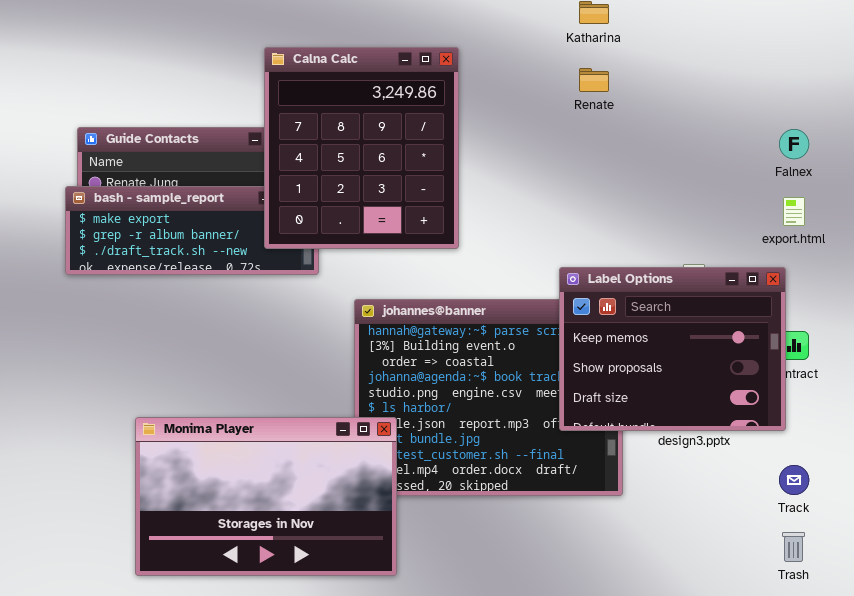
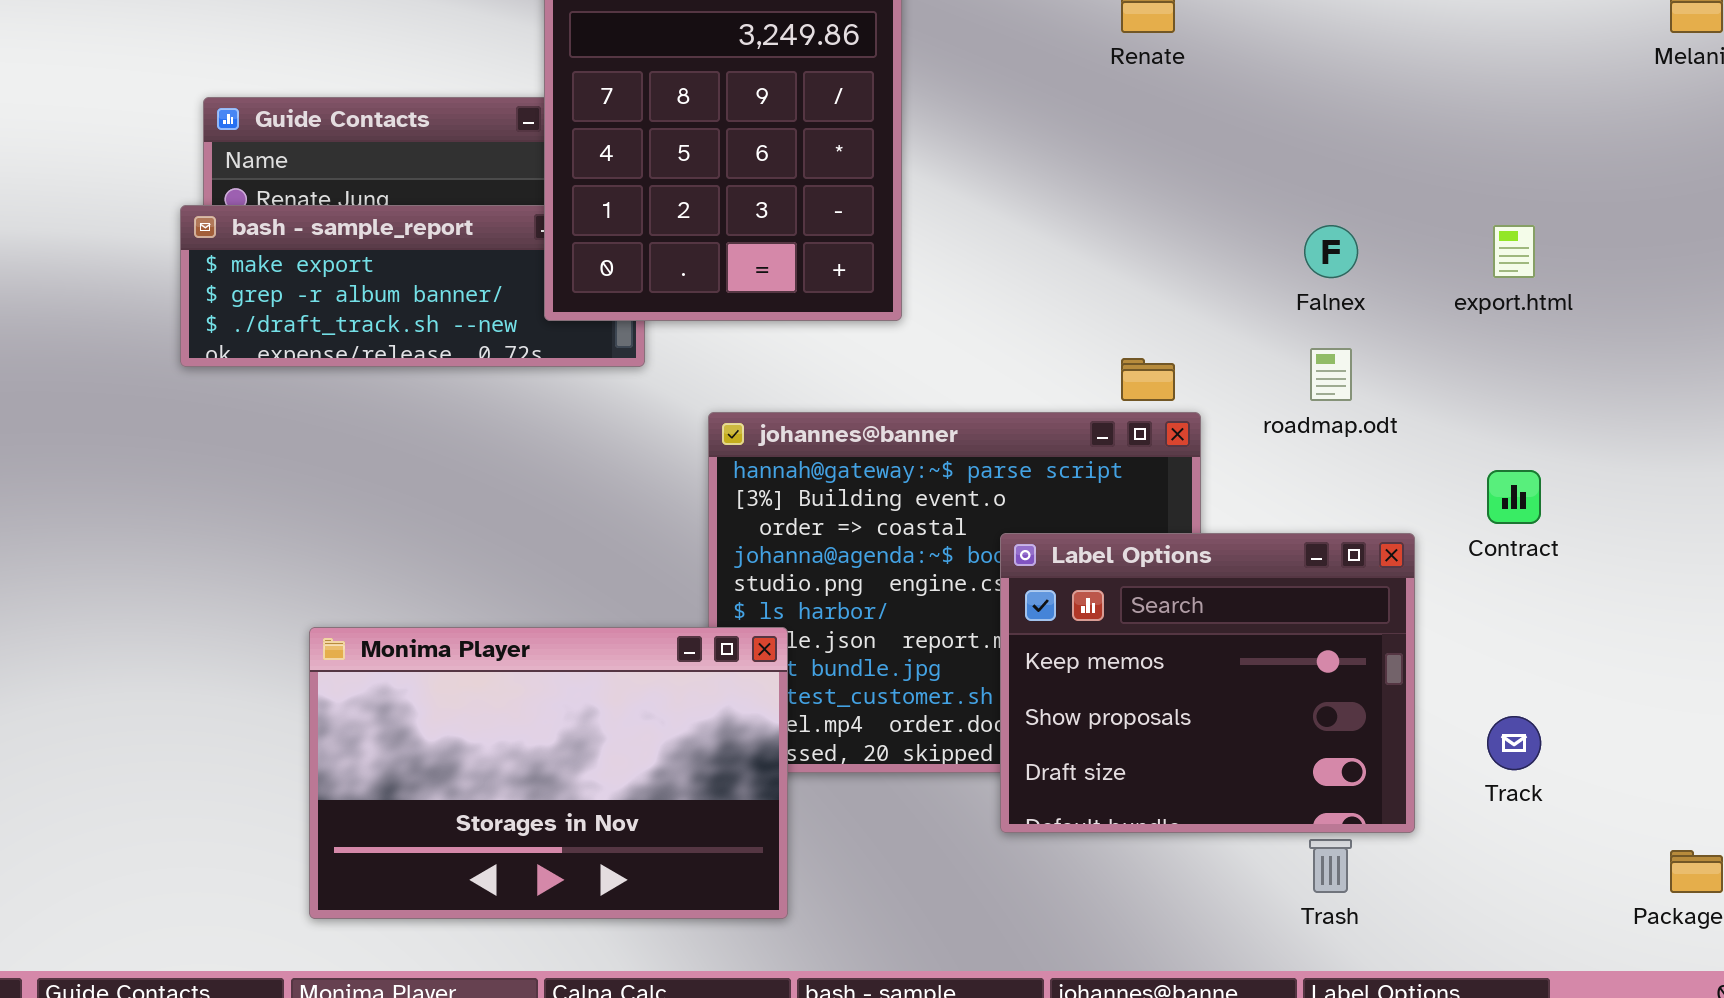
Falnex: [779,129,809,159] -> [1304,225,1358,278], moved
Label Options: [559,267,786,431] -> [1000,533,1415,833], moved
Trash: [782,532,805,562] -> [1309,839,1352,893], moved

